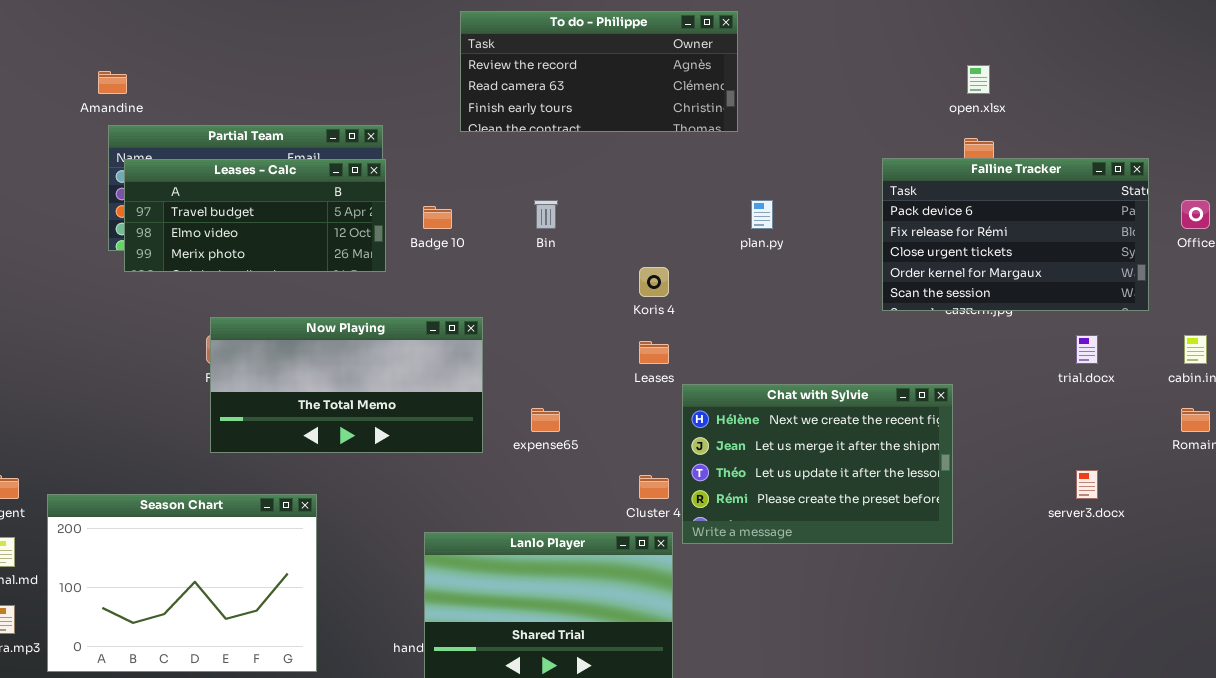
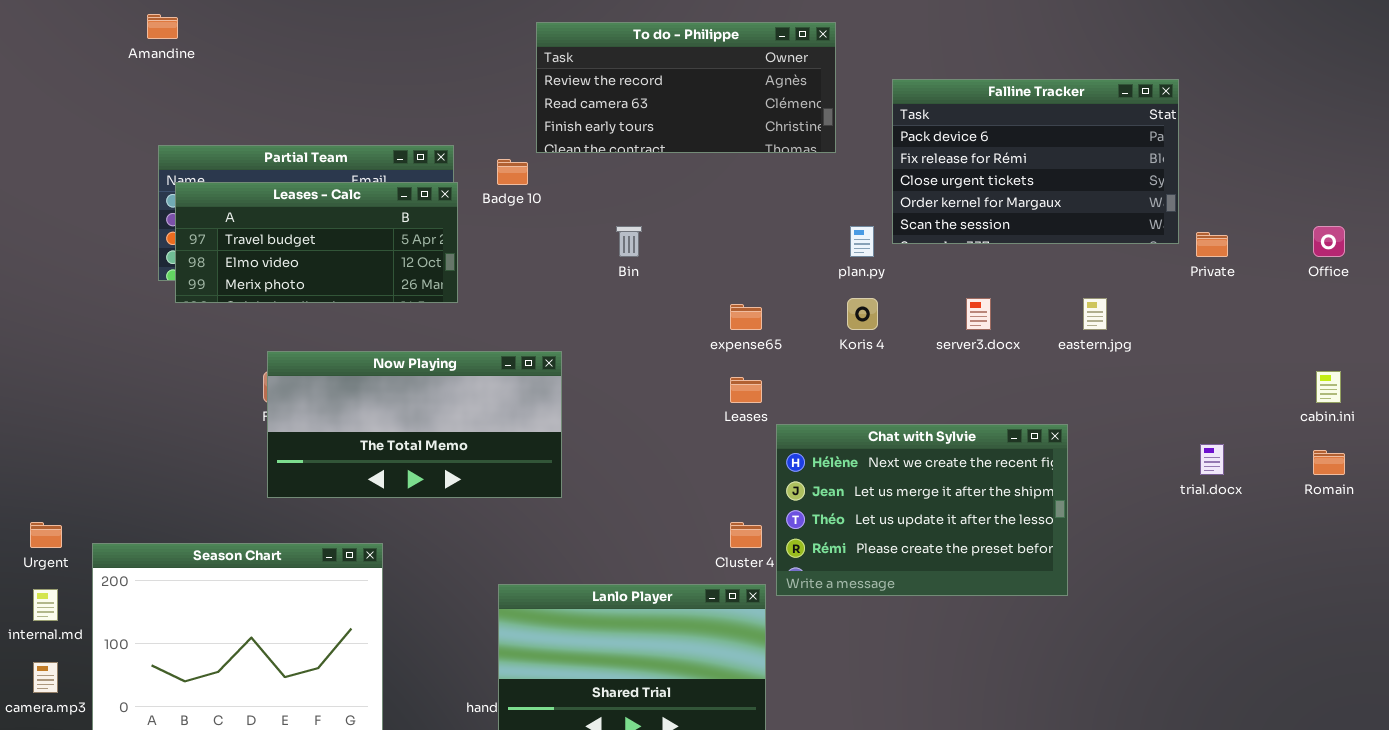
Amandine: [98,71,127,94] -> [147,14,178,39], moved
Falline Tracker: [882,158,1149,311] -> [892,79,1179,244], moved
Badge 10: [423,206,452,229] -> [497,159,528,185], moved
Koris 4: [639,267,669,297] -> [847,298,878,330], moved
trial.docx: [1076,335,1098,364] -> [1200,444,1224,475], moved
expense65: [531,408,560,432] -> [730,304,762,330], moved
server3.docx: [1076,470,1098,499] -> [966,298,991,330], moved

